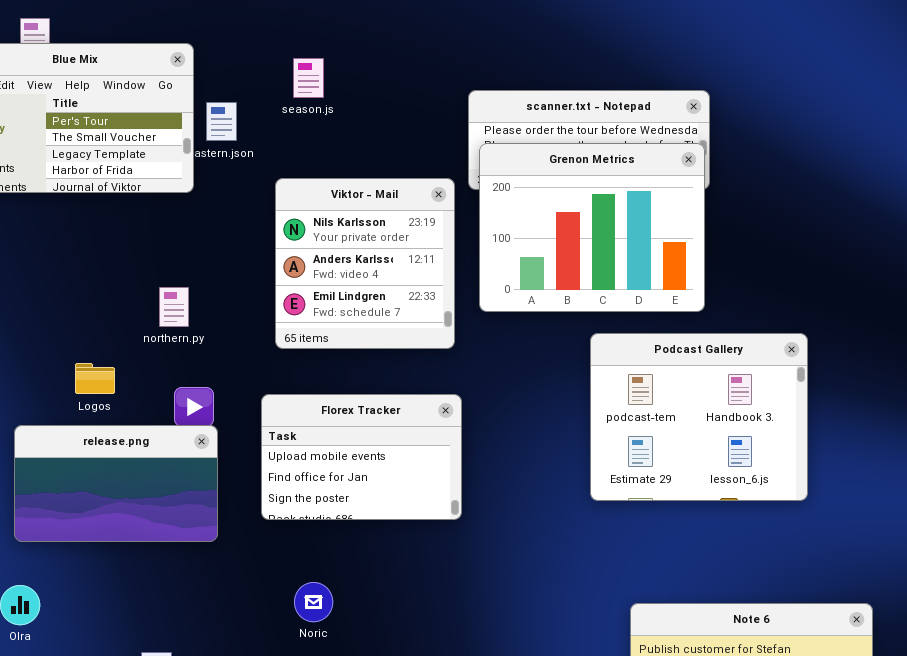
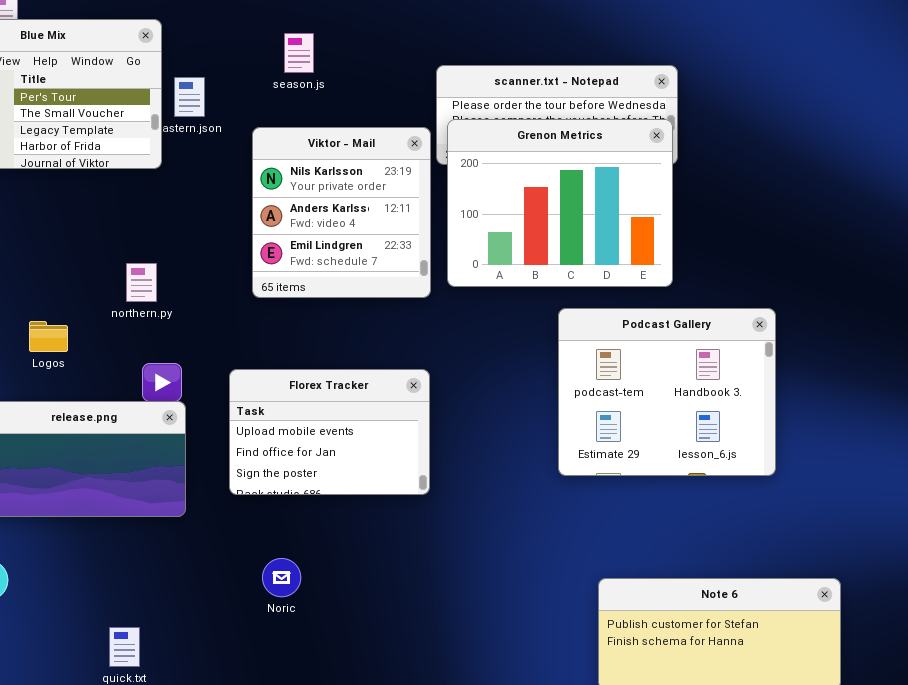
season.js: [293,58,324,98] -> [284,33,314,73], moved
Viktor - Mail: [275,178,455,349] -> [252,127,431,298], moved
Logos: [75,363,115,394] -> [29,321,68,352], moved

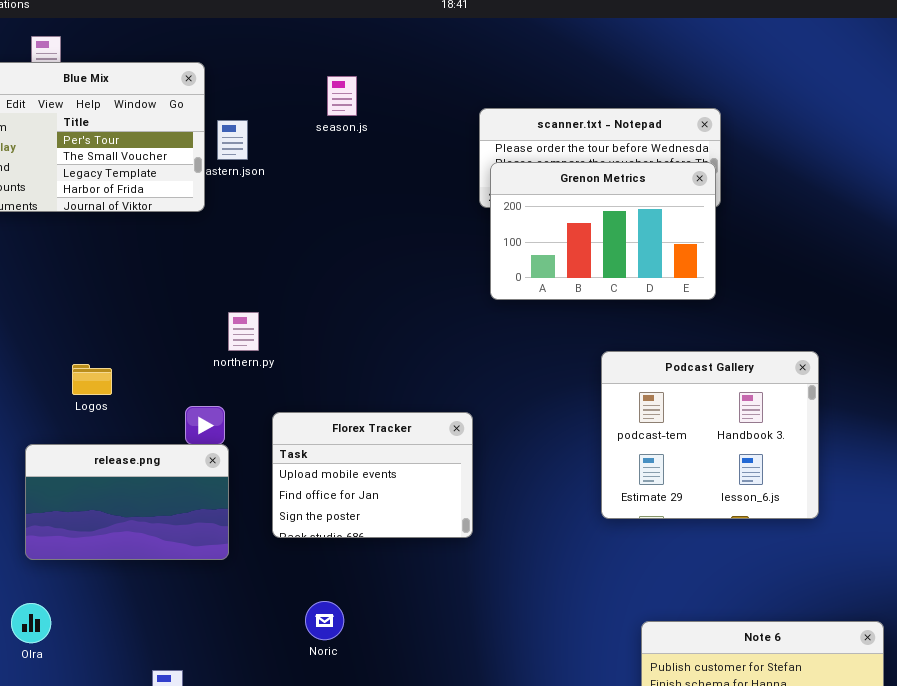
Grenon Metrics: [447,119,673,287] -> [490,162,716,300], resized
Viktor - Mail: [252,127,431,298] -> none, closed
northern.py: [126,263,157,302] -> [228,312,259,351], moved

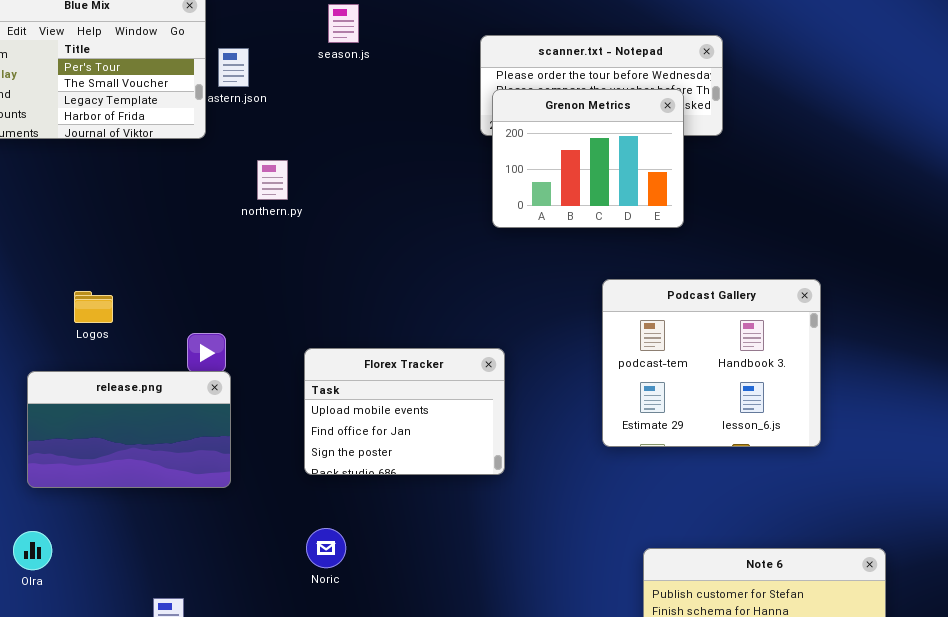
Grenon Metrics: [490,162,716,300] -> [492,89,684,228], resized
northern.py: [228,312,259,351] -> [257,160,288,200], moved
Florex Tracker: [272,412,473,538] -> [304,348,505,475], moved

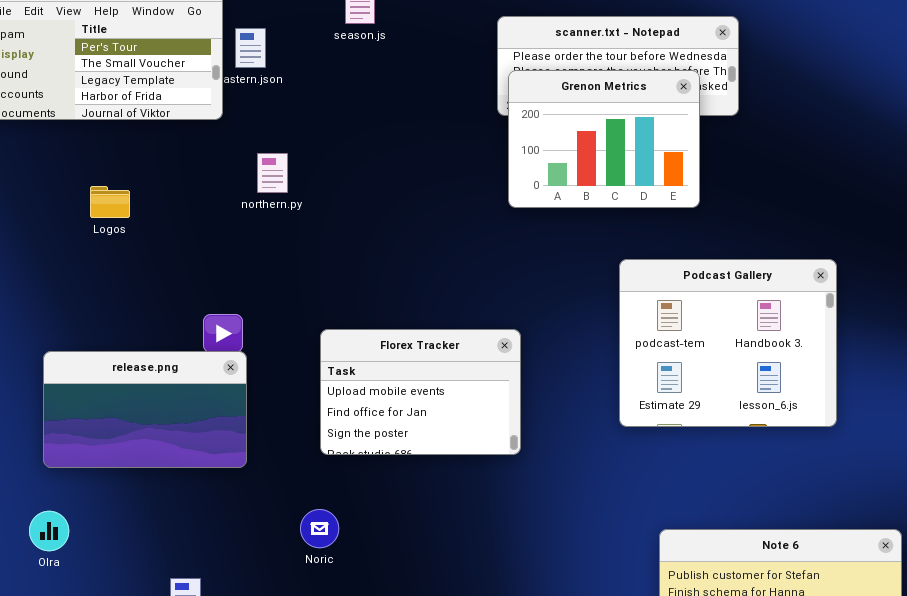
northern.py: [257,160,288,200] -> [257,153,288,193], moved
Logos: [74,291,113,323] -> [90,186,130,218], moved
Noric: [306,528,346,568] -> [300,509,339,548], moved

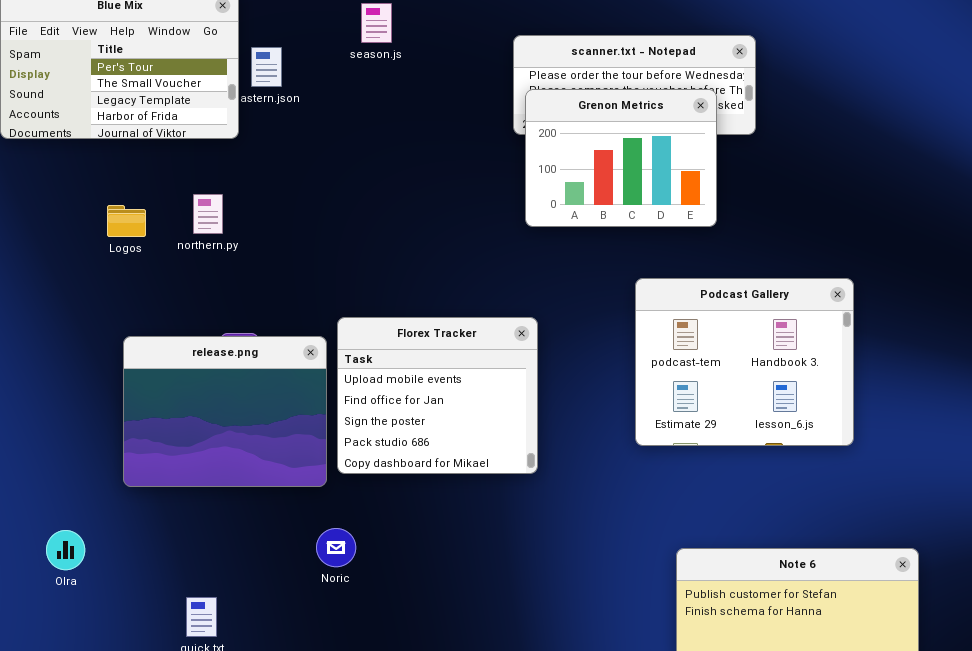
northern.py: [257,153,288,193] -> [193,194,223,234], moved
Florex Tracker: [320,329,521,455] -> [337,317,538,474], resized
release.png: [43,351,247,468] -> [123,336,327,487], moved, resized

